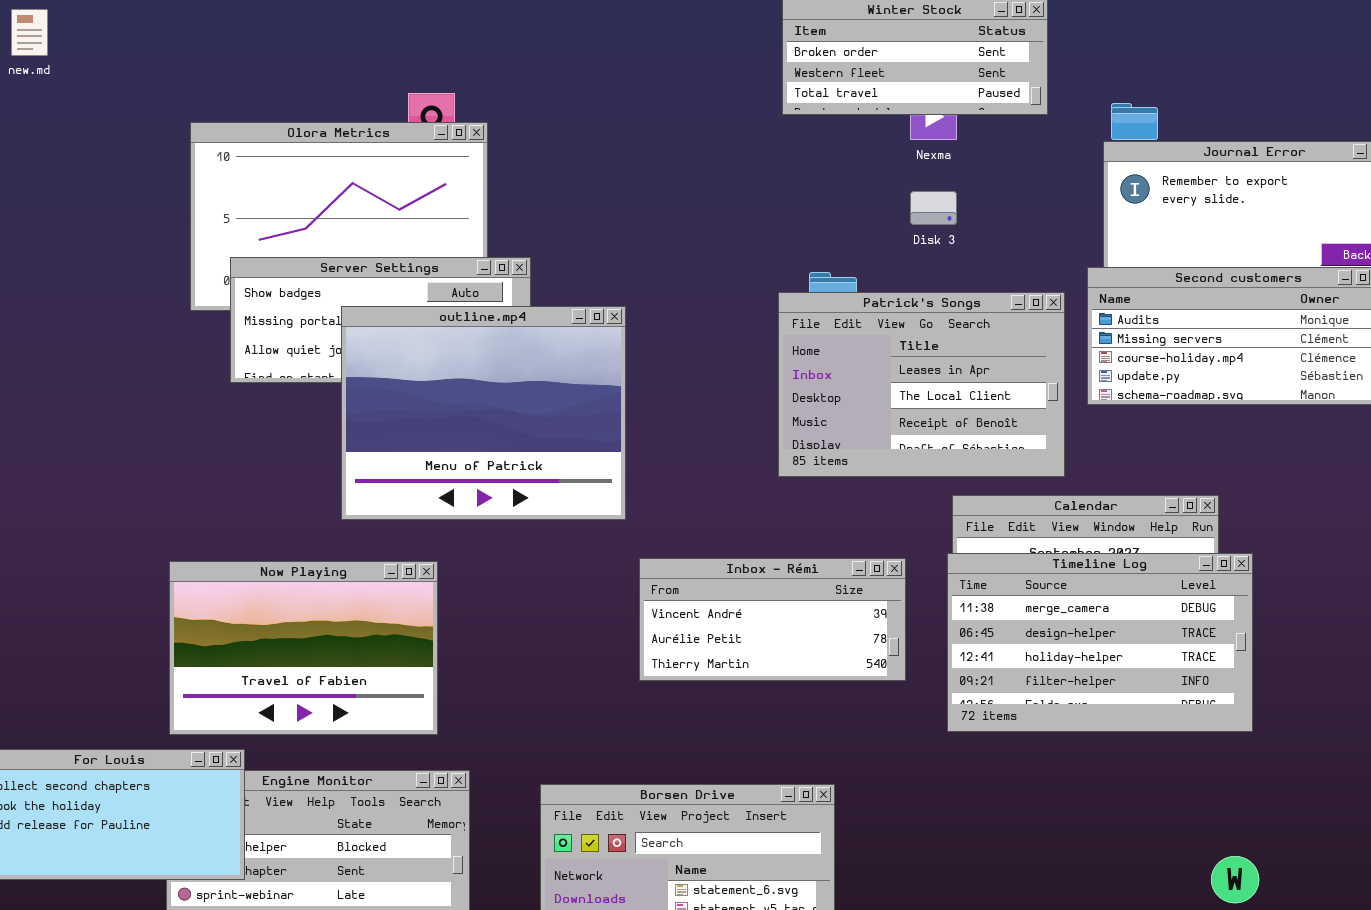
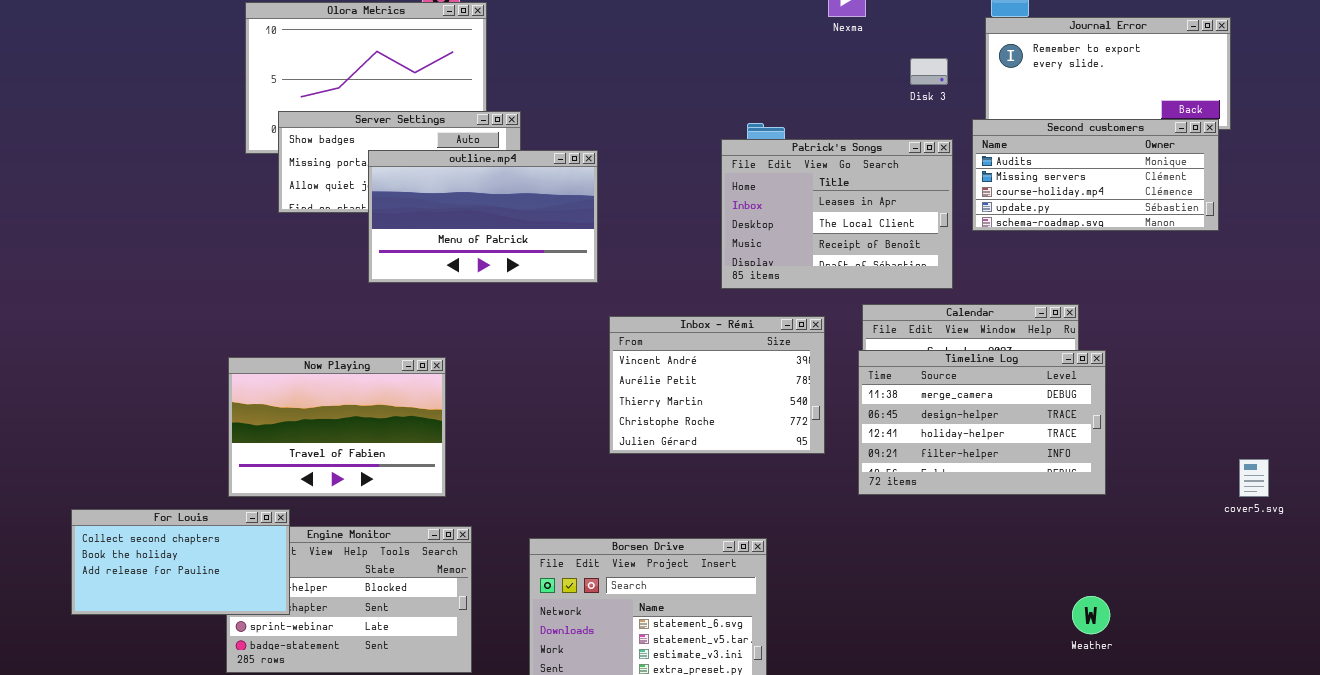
Disk 3: [910,191,957,225] -> [910,58,948,85], moved
outline.mp4: [341,306,626,520] -> [368,150,598,283], resized
Inbox - Rémi: [639,558,906,681] -> [609,316,825,454], resized

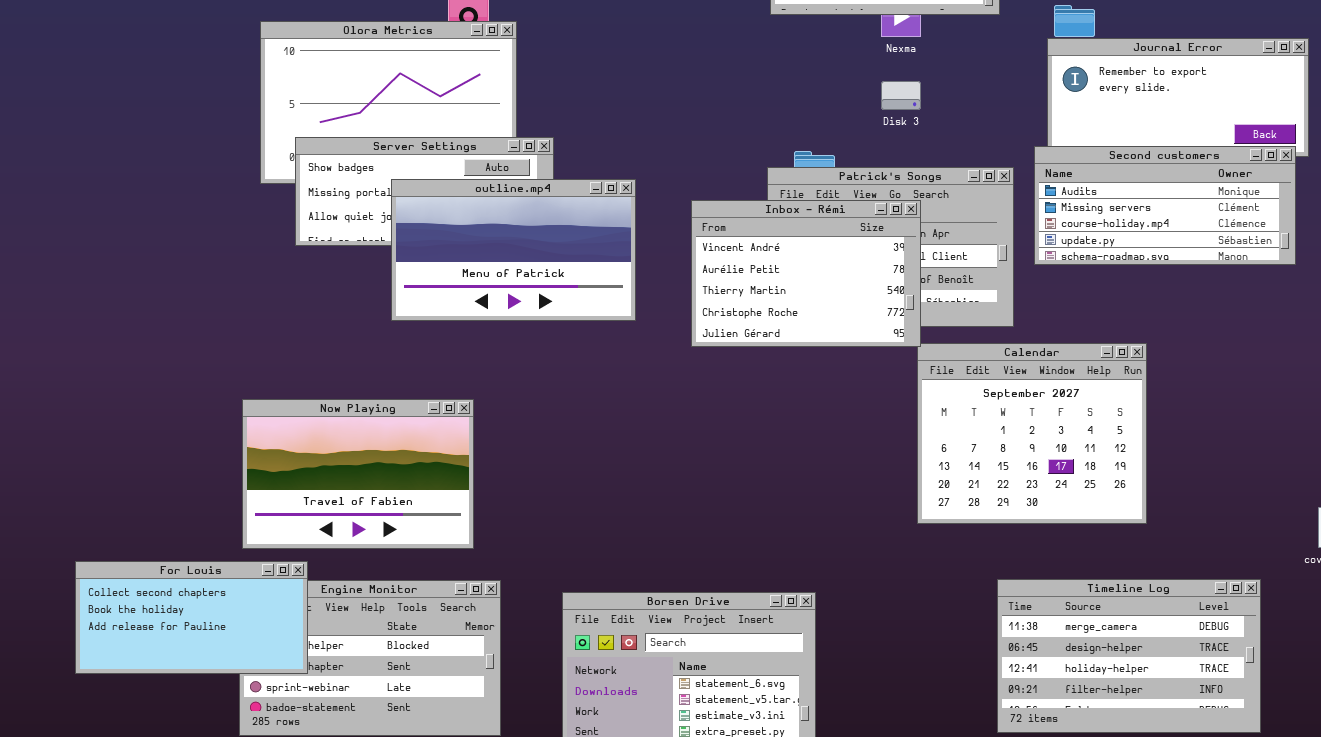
Disk 3: [910,58,948,85] -> [881,81,921,110], moved
Inbox - Rémi: [609,316,825,454] -> [691,200,921,347], moved
Timeline Log: [858,350,1106,495] -> [997,579,1261,733], moved

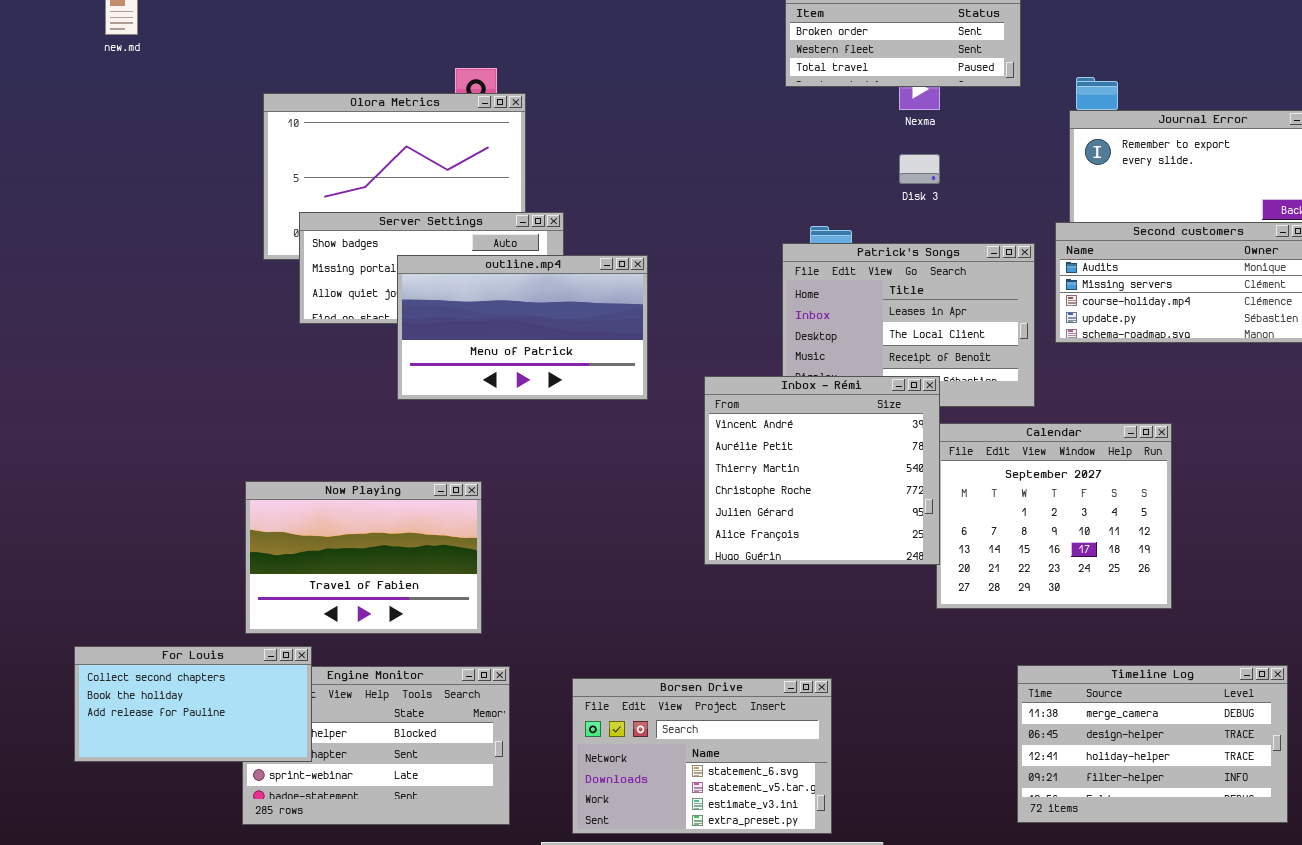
Inbox - Rémi: [691,200,921,347] -> [704,376,940,565], moved, resized

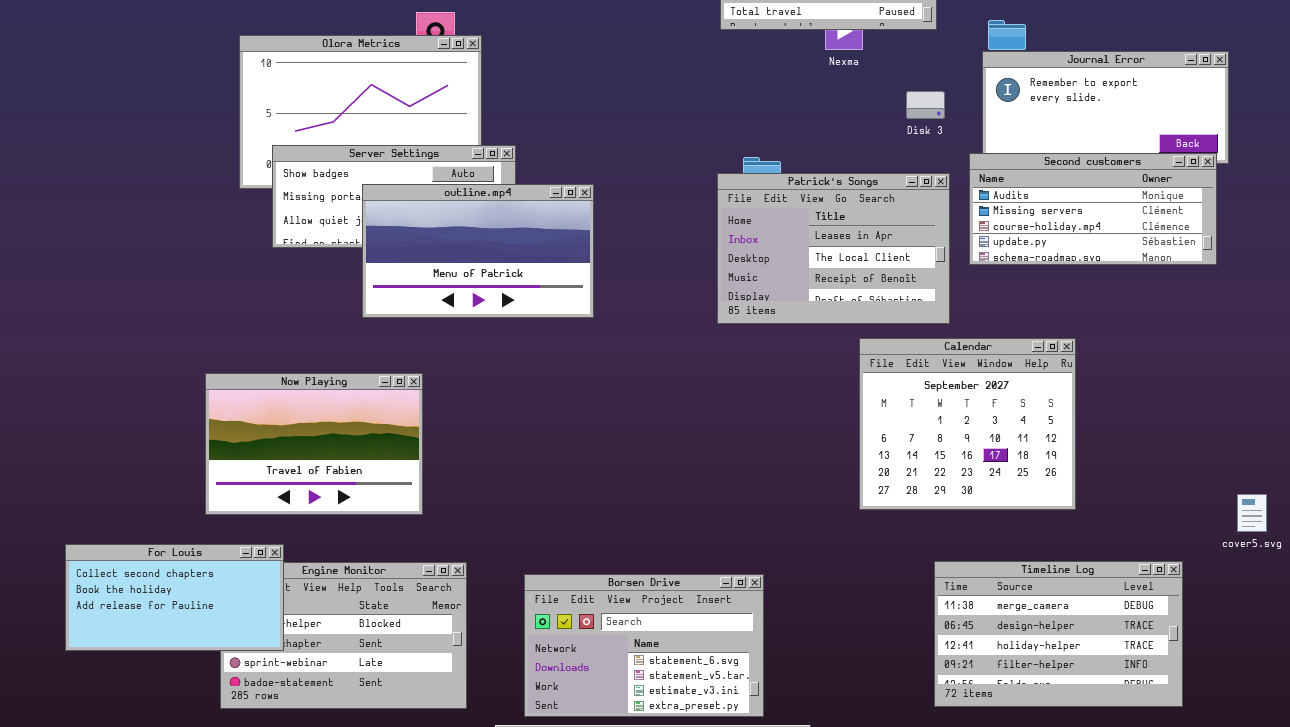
Disk 3: [899,154,940,184] -> [906,91,945,119], moved
Inbox - Rémi: [704,376,940,565] -> none, closed
Now Playing: [245,481,482,634] -> [205,373,423,515], moved

